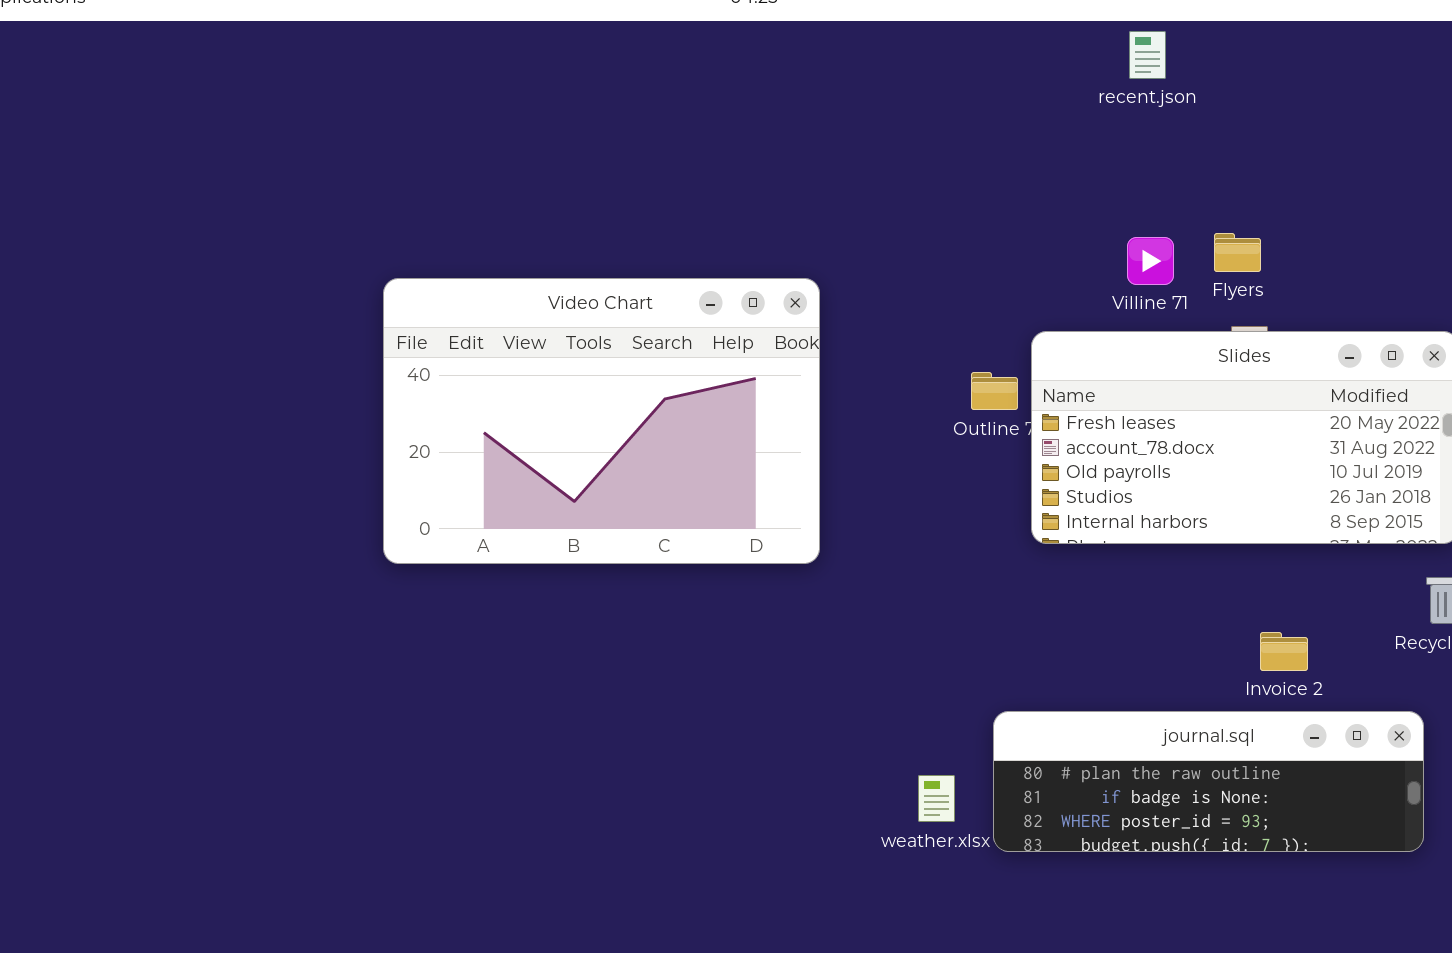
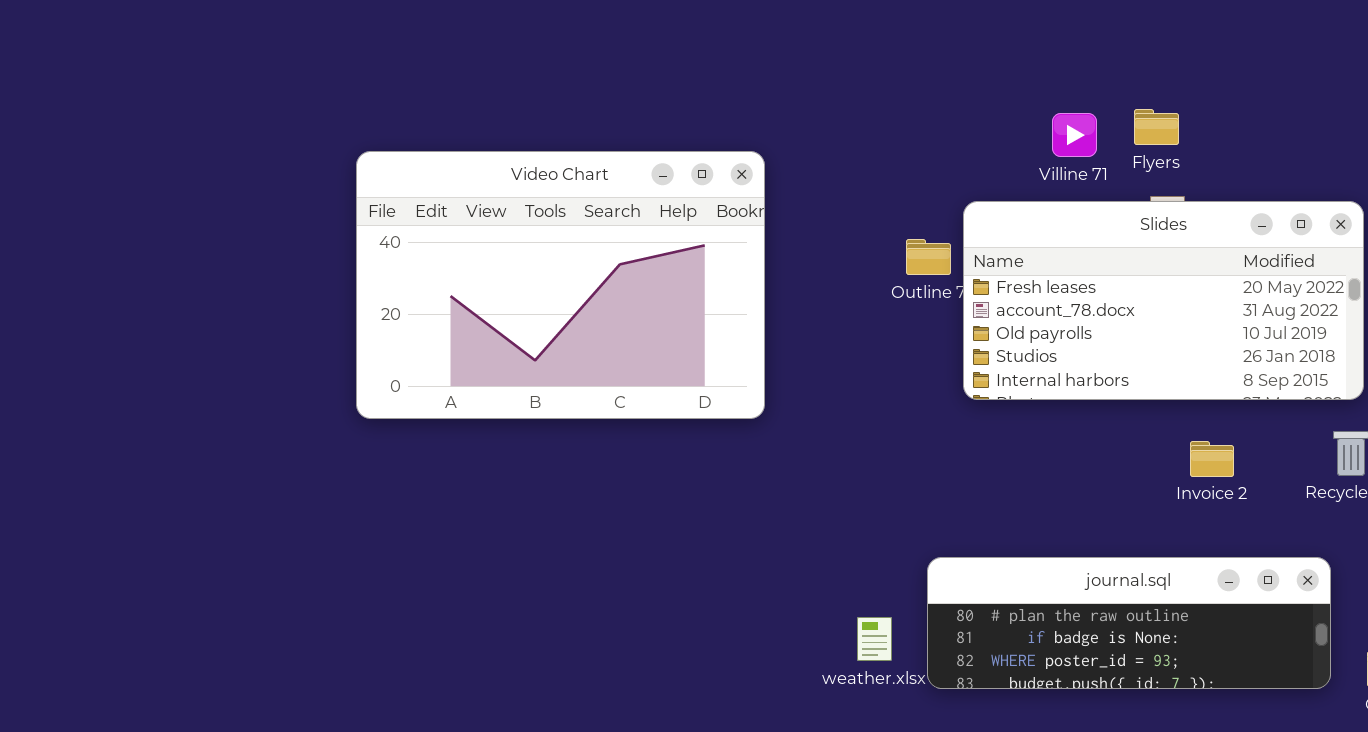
Invoice 2: [1260,632,1308,671] -> [1190,441,1234,477], moved

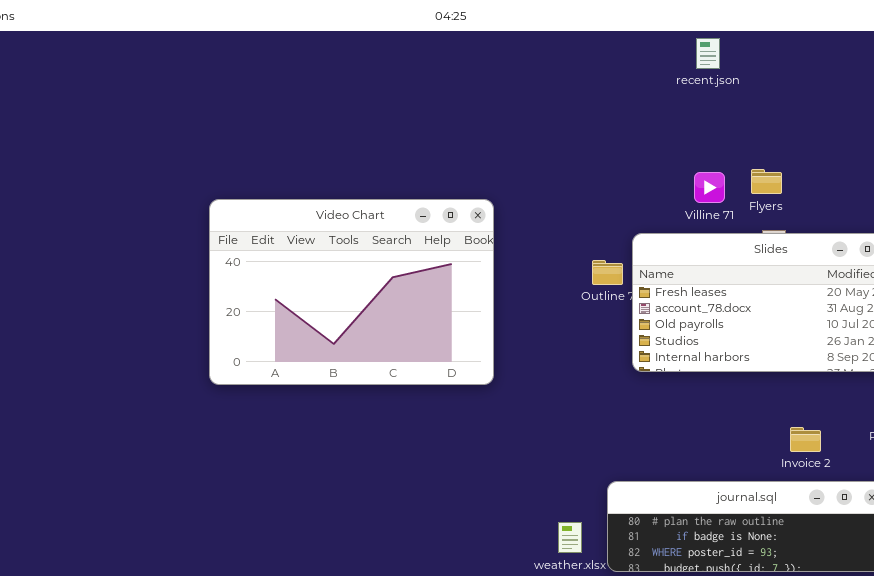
Invoice 2: [1190,441,1234,477] -> [790,427,821,452], moved

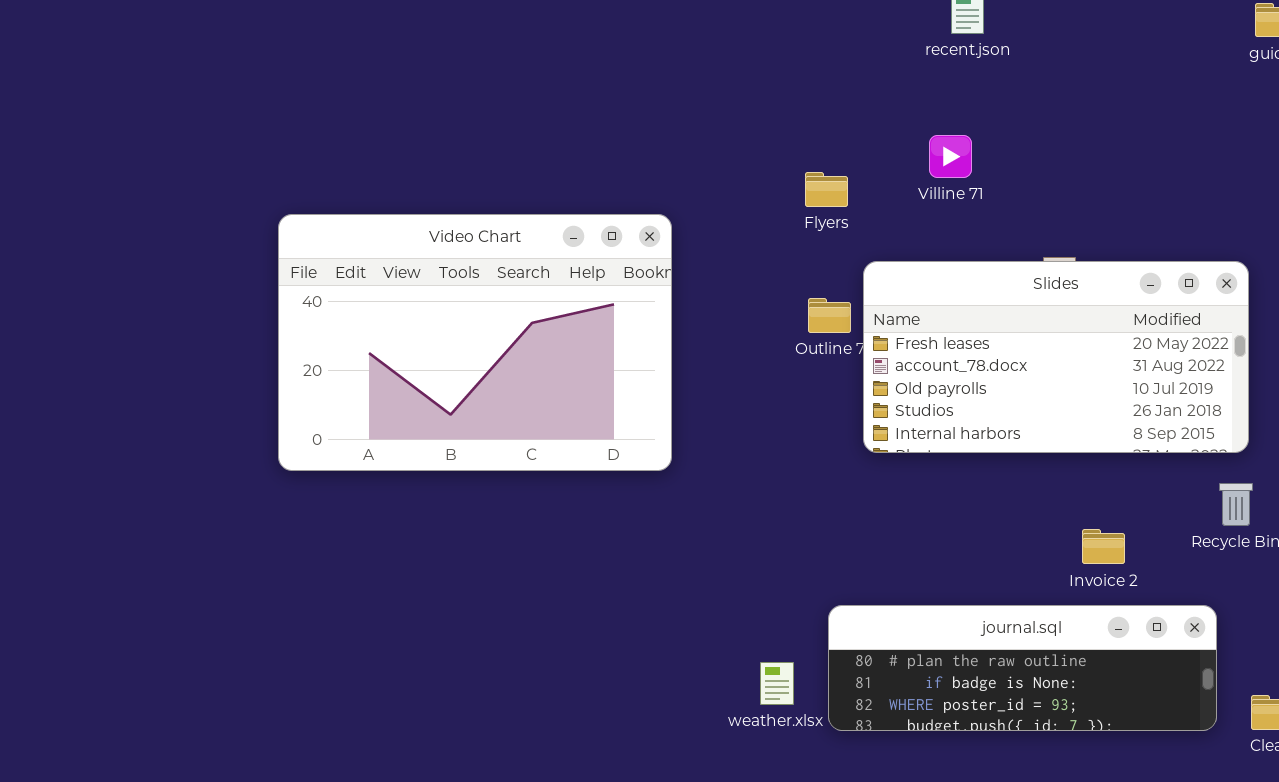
Flyers: [751,169,782,194] -> [805,172,848,207], moved
Villine 71: [694,172,725,203] -> [929,135,972,178], moved

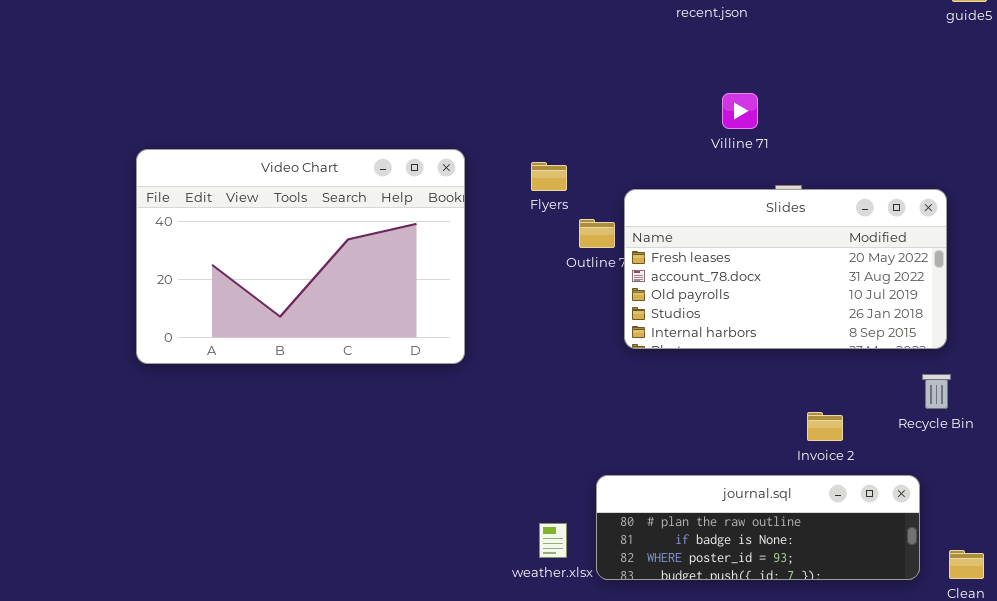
Villine 71: [929,135,972,178] -> [722,93,758,129], moved
Flyers: [805,172,848,207] -> [531,162,567,191], moved

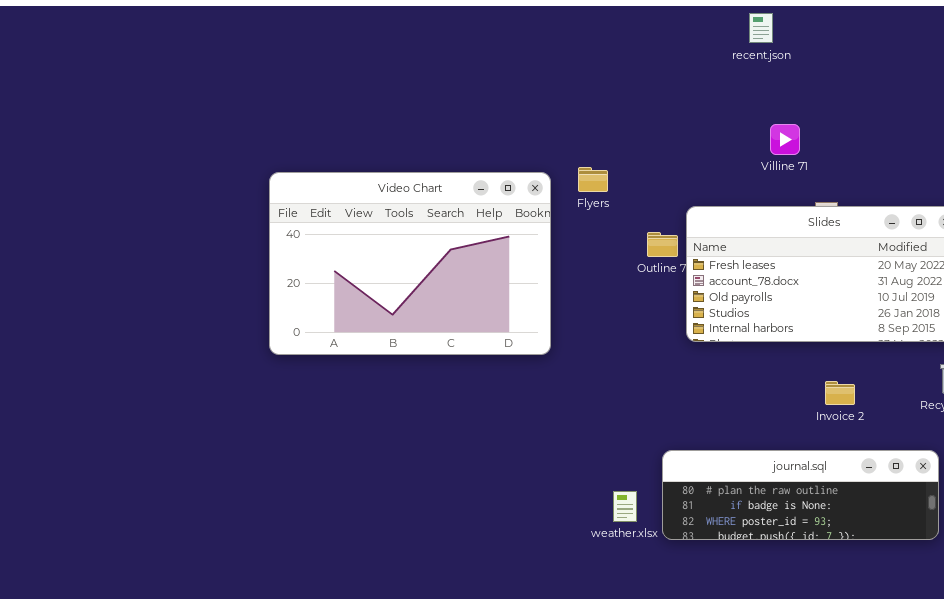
Flyers: [531,162,567,191] -> [578,167,608,192], moved
Invoice 2: [807,412,843,441] -> [825,381,855,405], moved

